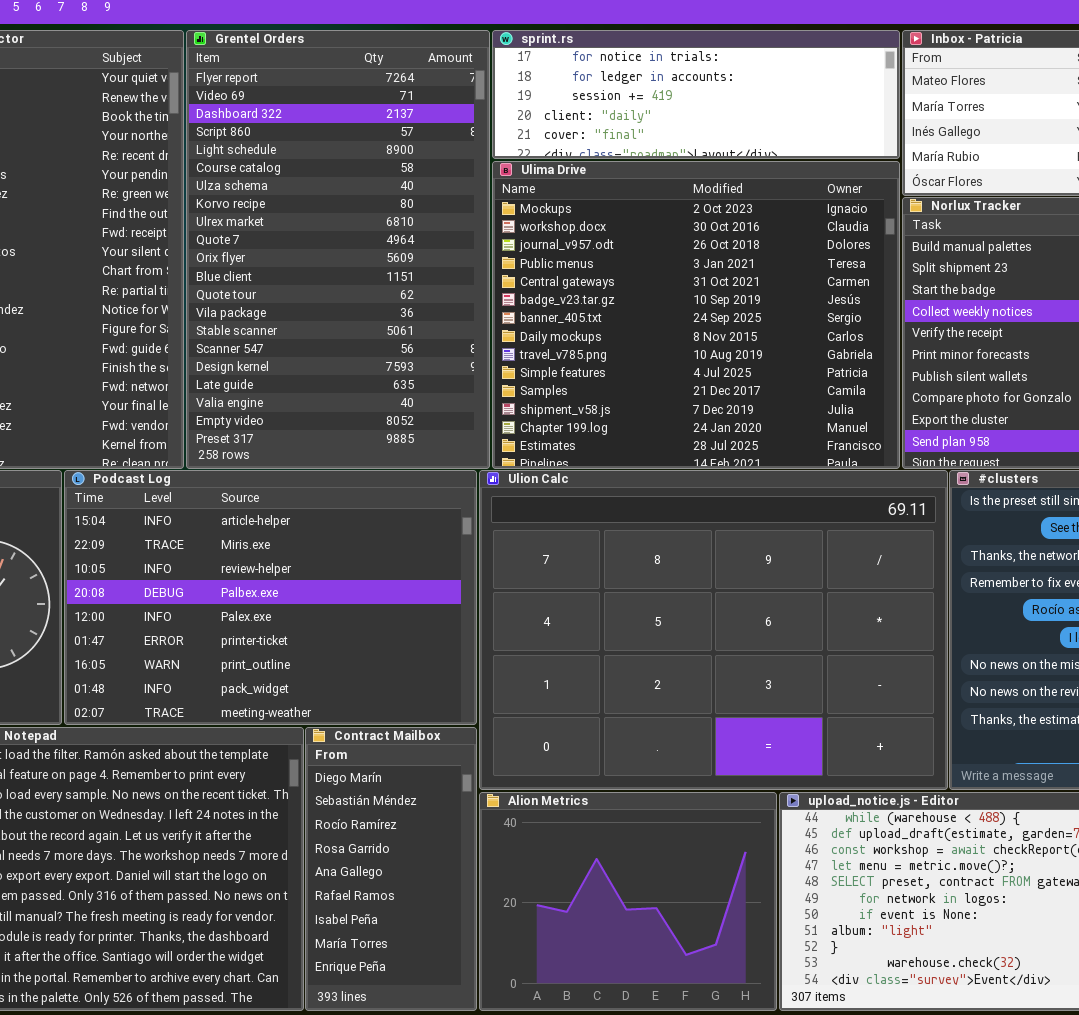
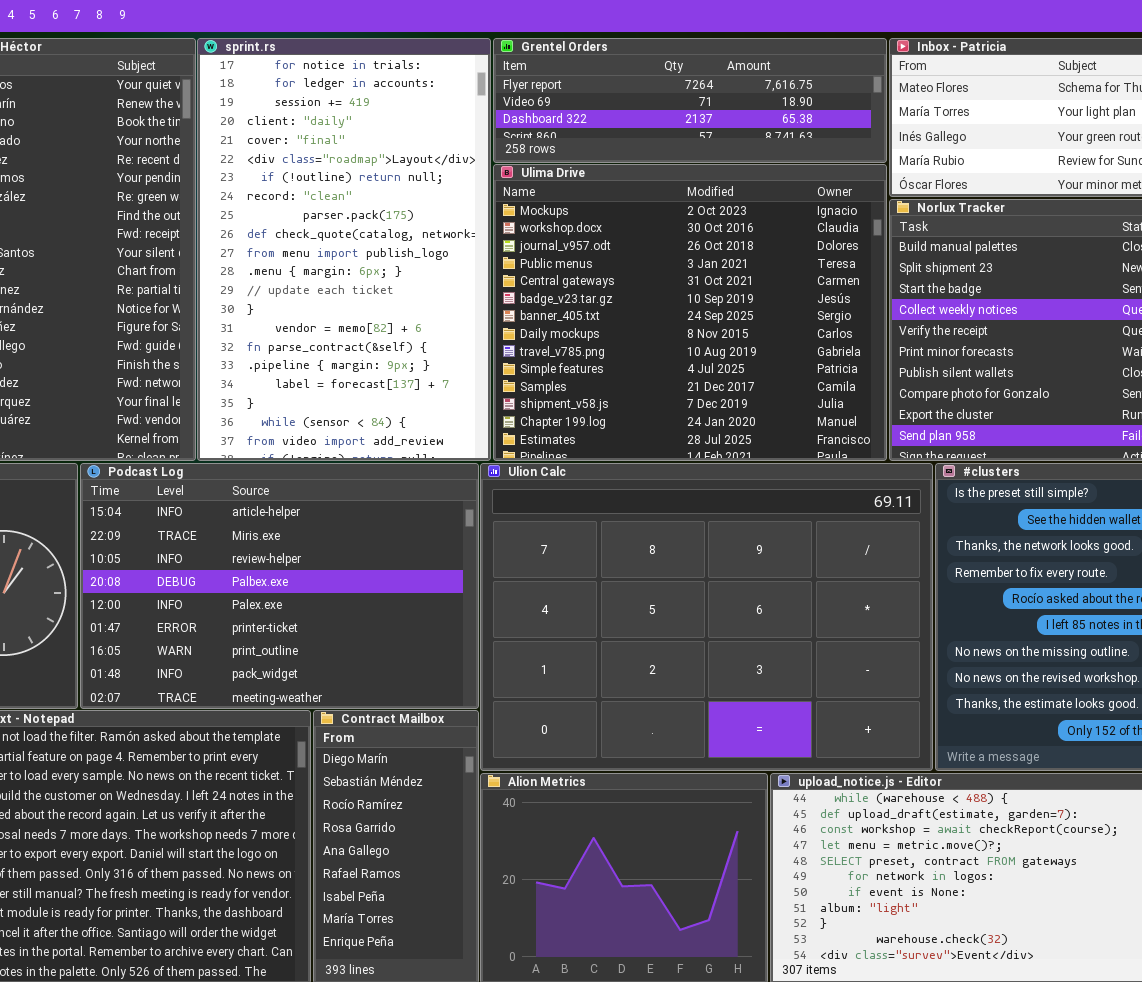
Grentel Orders: [186,30,490,469] -> [493,38,887,163], moved, resized
sprint.rs: [492,30,900,159] -> [197,38,491,461], moved, resized

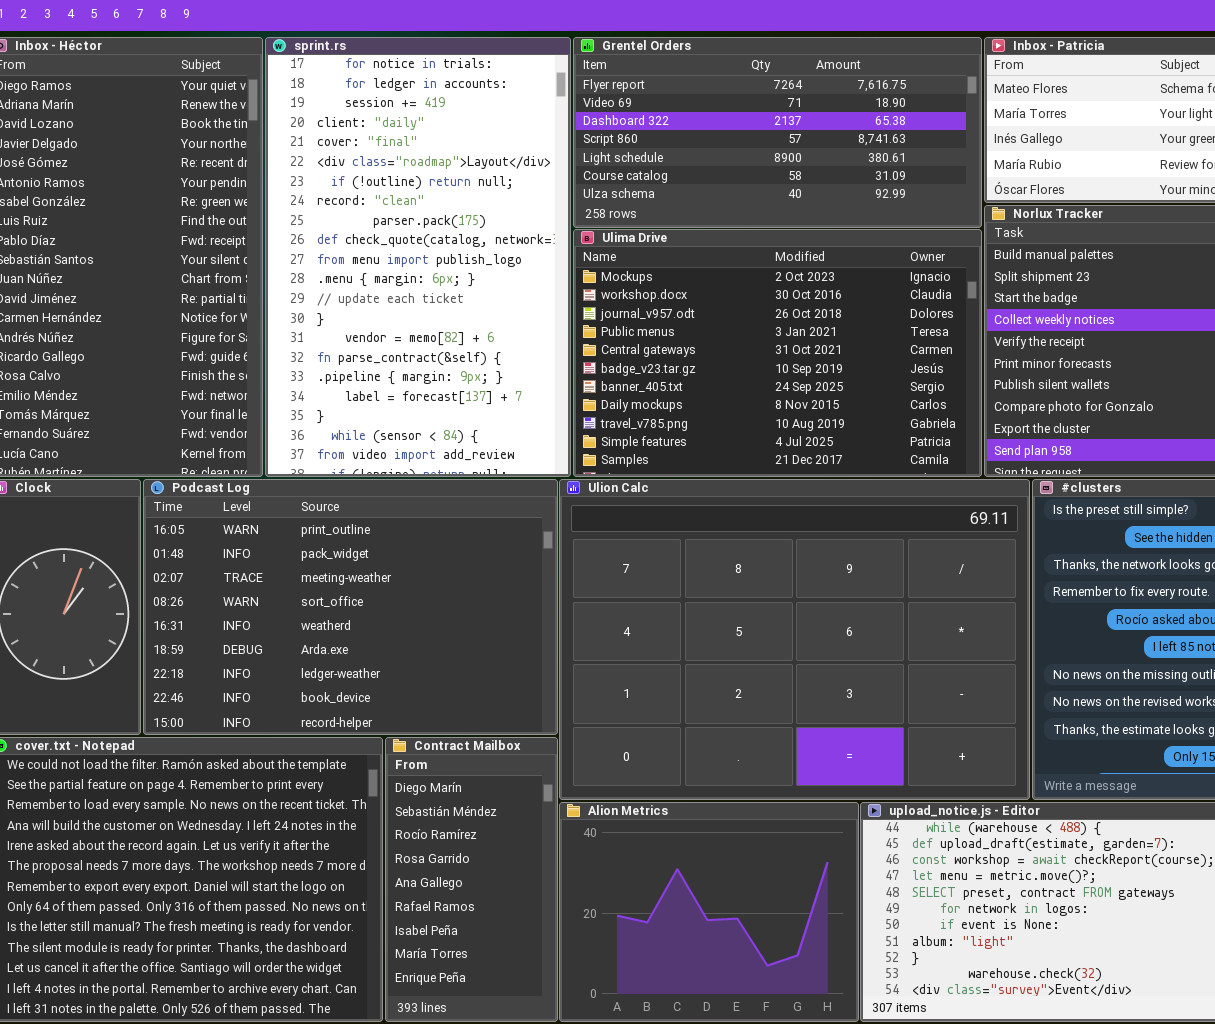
Grentel Orders: [493,38,887,163] -> [573,37,982,228], resized
Ulima Drive: [493,164,887,461] -> [573,229,982,477], resized
Podcast Log: [80,463,479,709] -> [143,479,558,735], scrolled down 6 rows

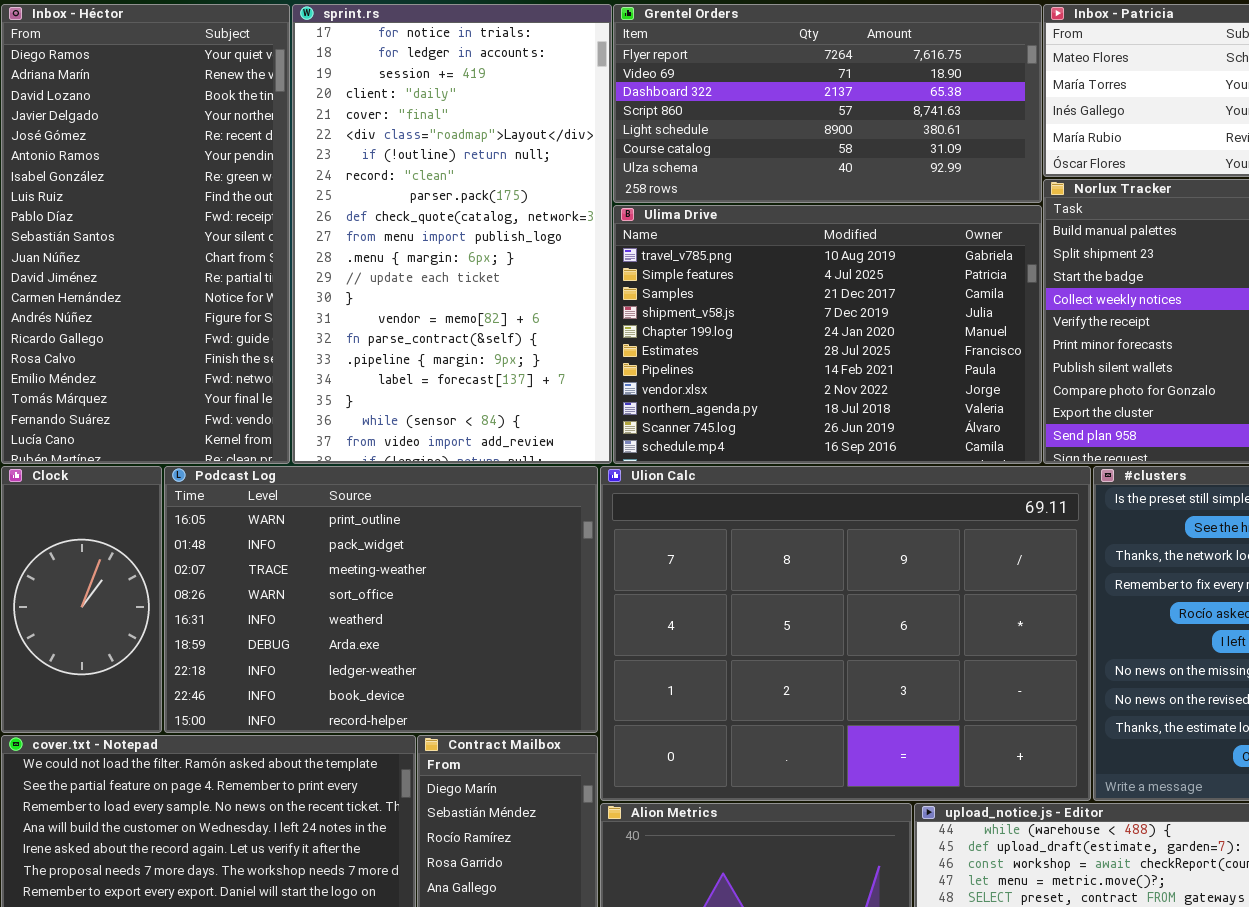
Ulima Drive: [573,229,982,477] -> [613,205,1042,464], scrolled down 8 rows

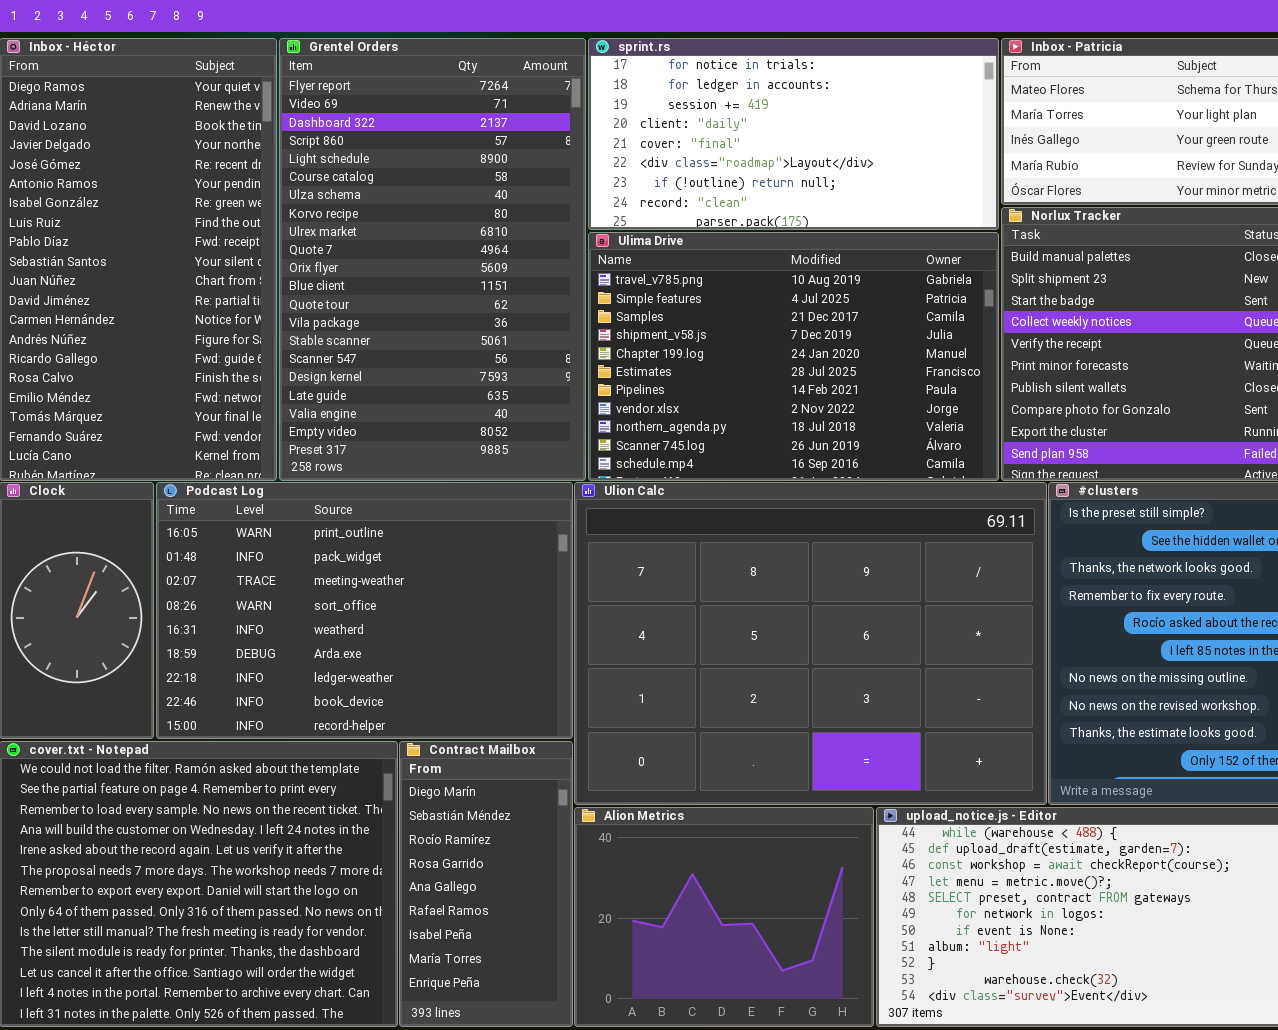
sprint.rs: [292,4,612,464] -> [588,38,999,230], moved, resized
Grentel Orders: [613,4,1042,203] -> [279,38,586,481], moved, resized

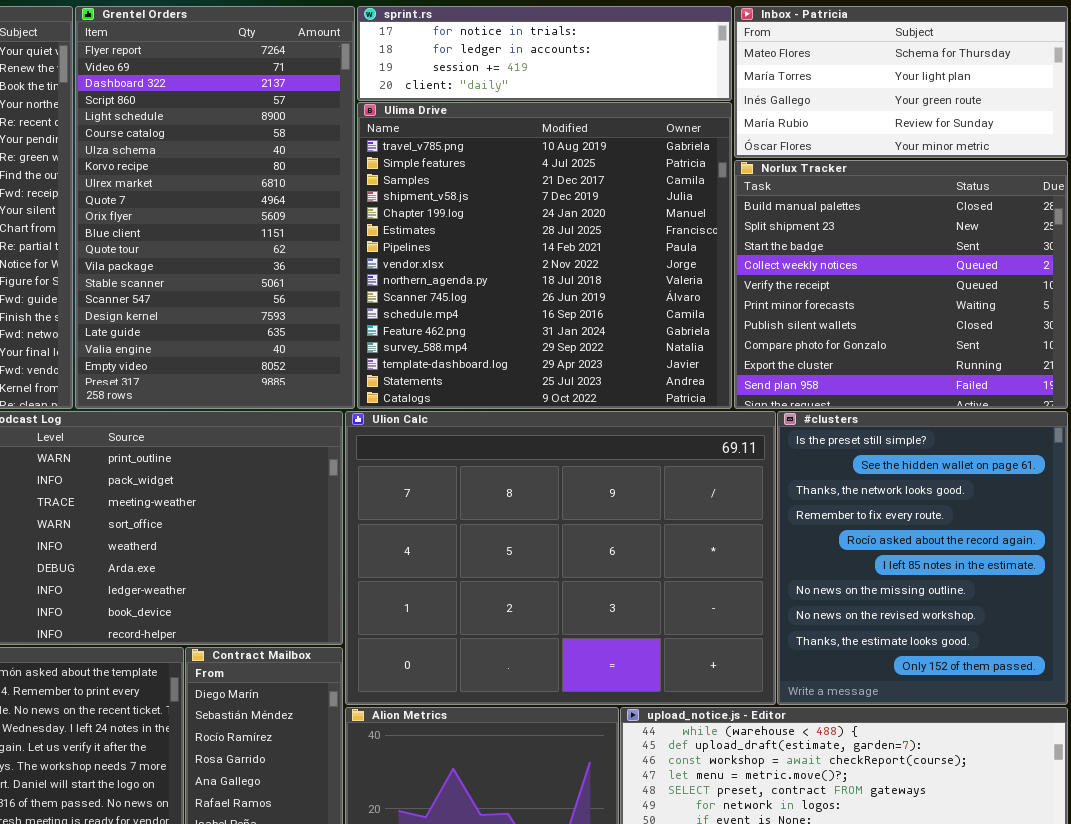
sprint.rs: [588,38,999,230] -> [357,6,732,101], resized
Ulima Drive: [588,232,999,481] -> [357,102,732,409], resized

